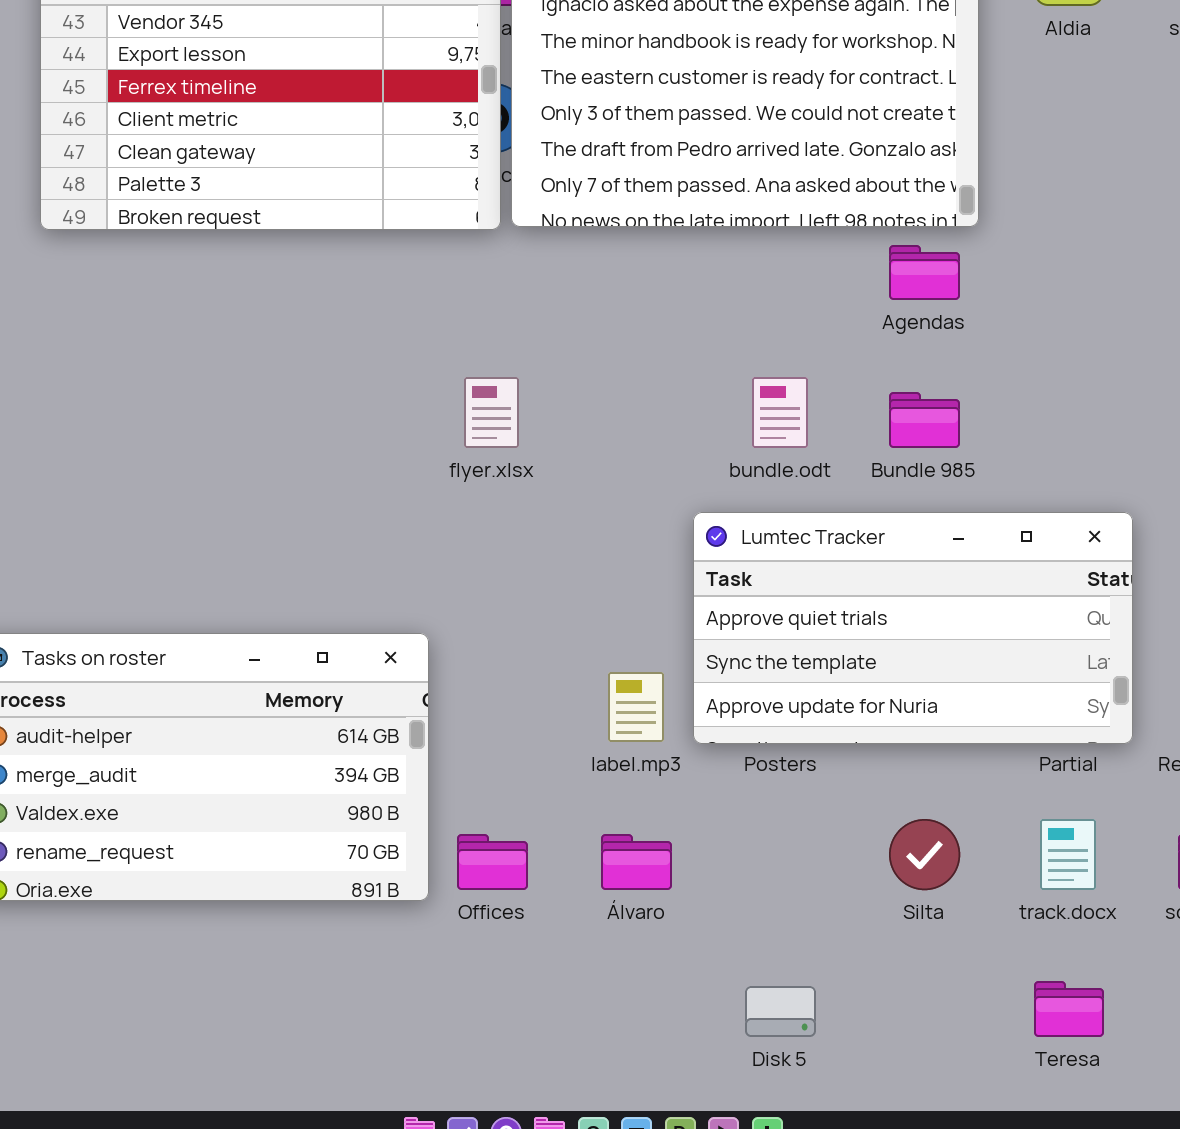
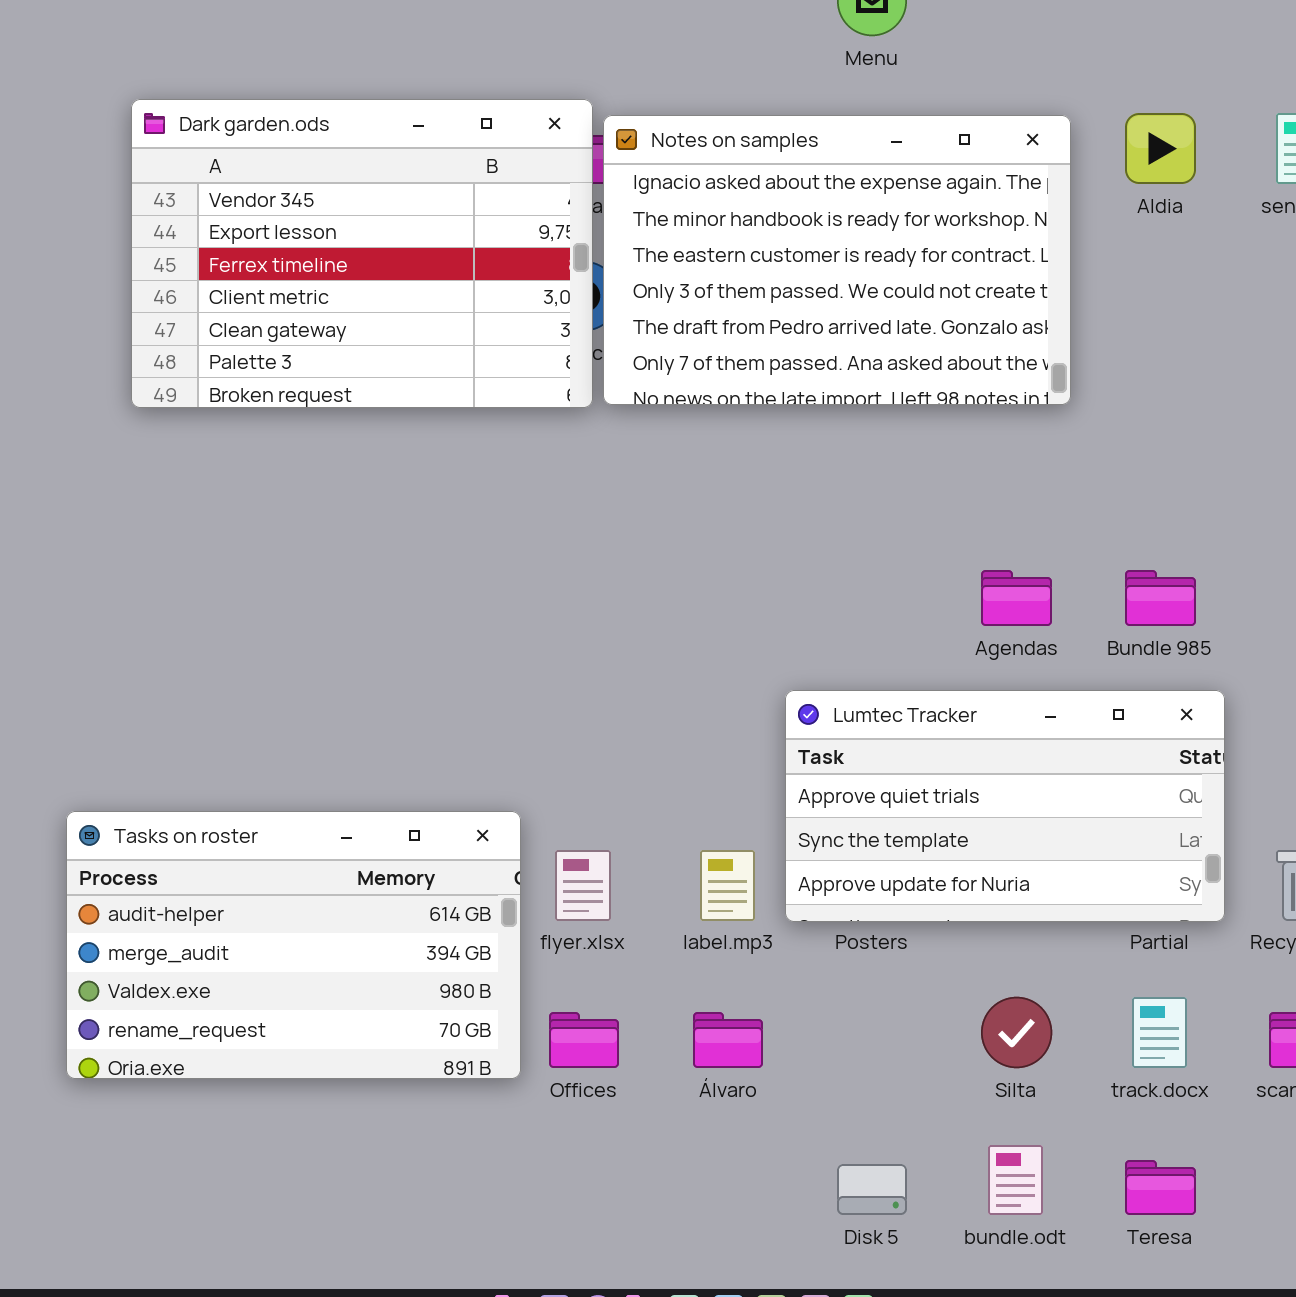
Agendas: [889,245,960,300] -> [981,570,1052,626], moved
flyer.xlsx: [464,377,519,448] -> [555,850,611,921], moved
bundle.odt: [752,377,808,448] -> [988,1145,1043,1215], moved
Bundle 985: [889,392,960,448] -> [1125,570,1196,626], moved

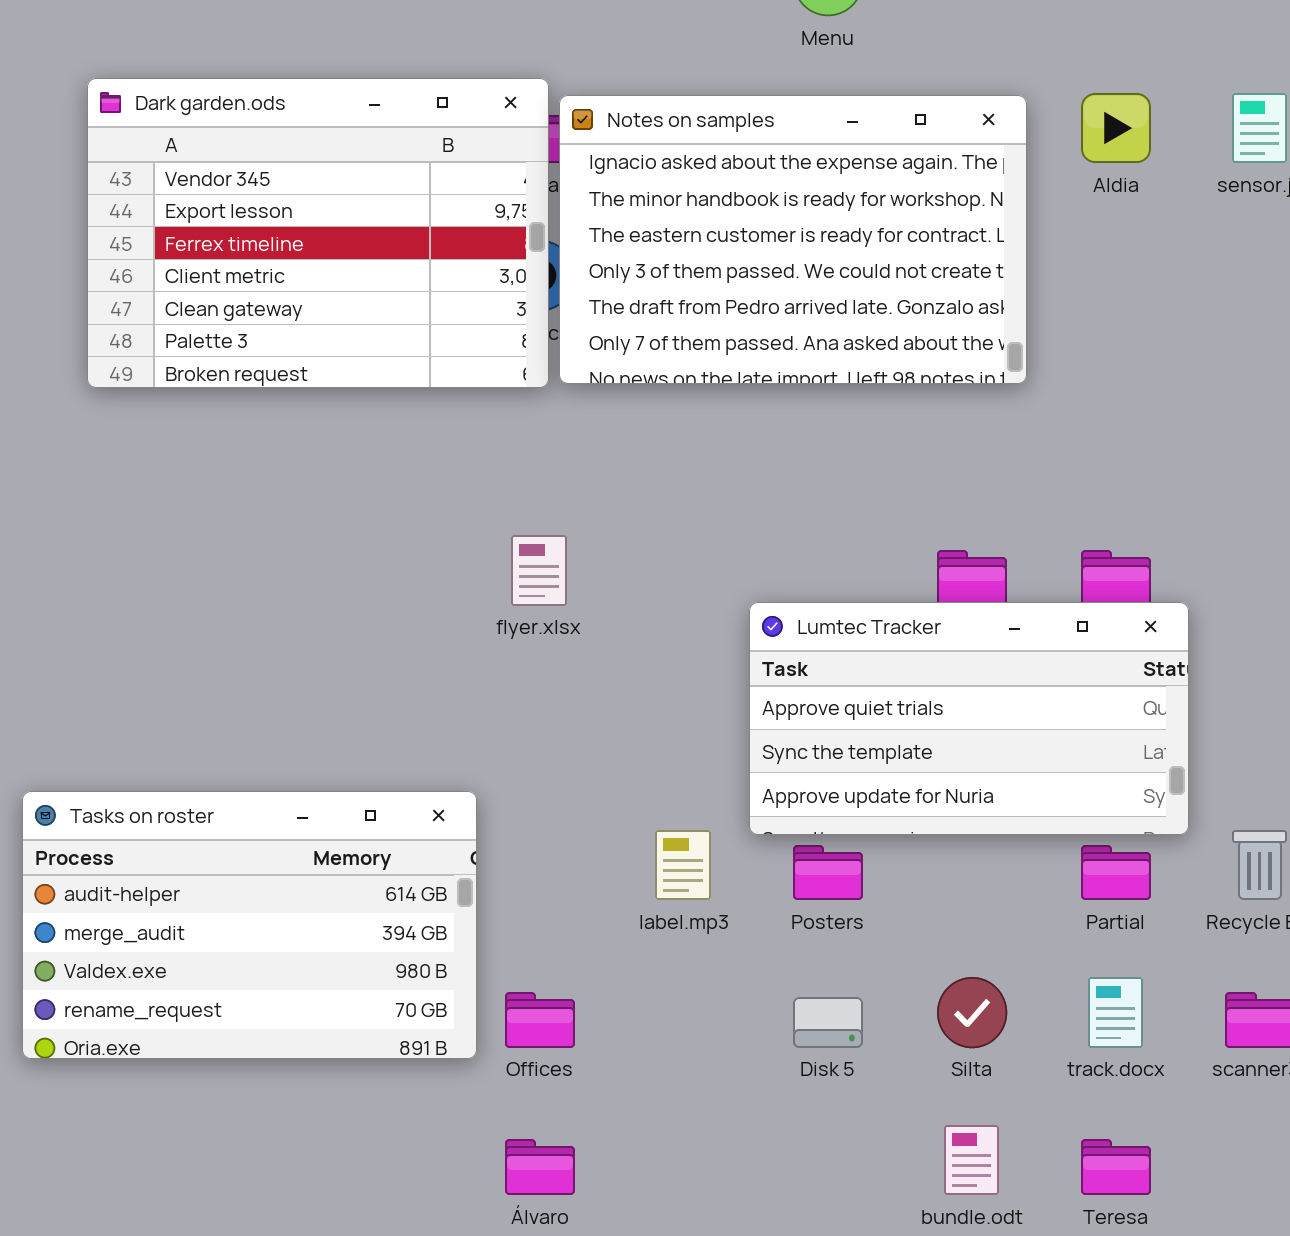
Lumtec Tracker: [785,690,1225,922] -> [749,602,1189,835], moved
flyer.xlsx: [555,850,611,921] -> [511,535,567,606], moved
Álvaro: [693,1012,763,1068] -> [505,1139,575,1195], moved
Disk 5: [837,1164,907,1215] -> [793,997,863,1048], moved

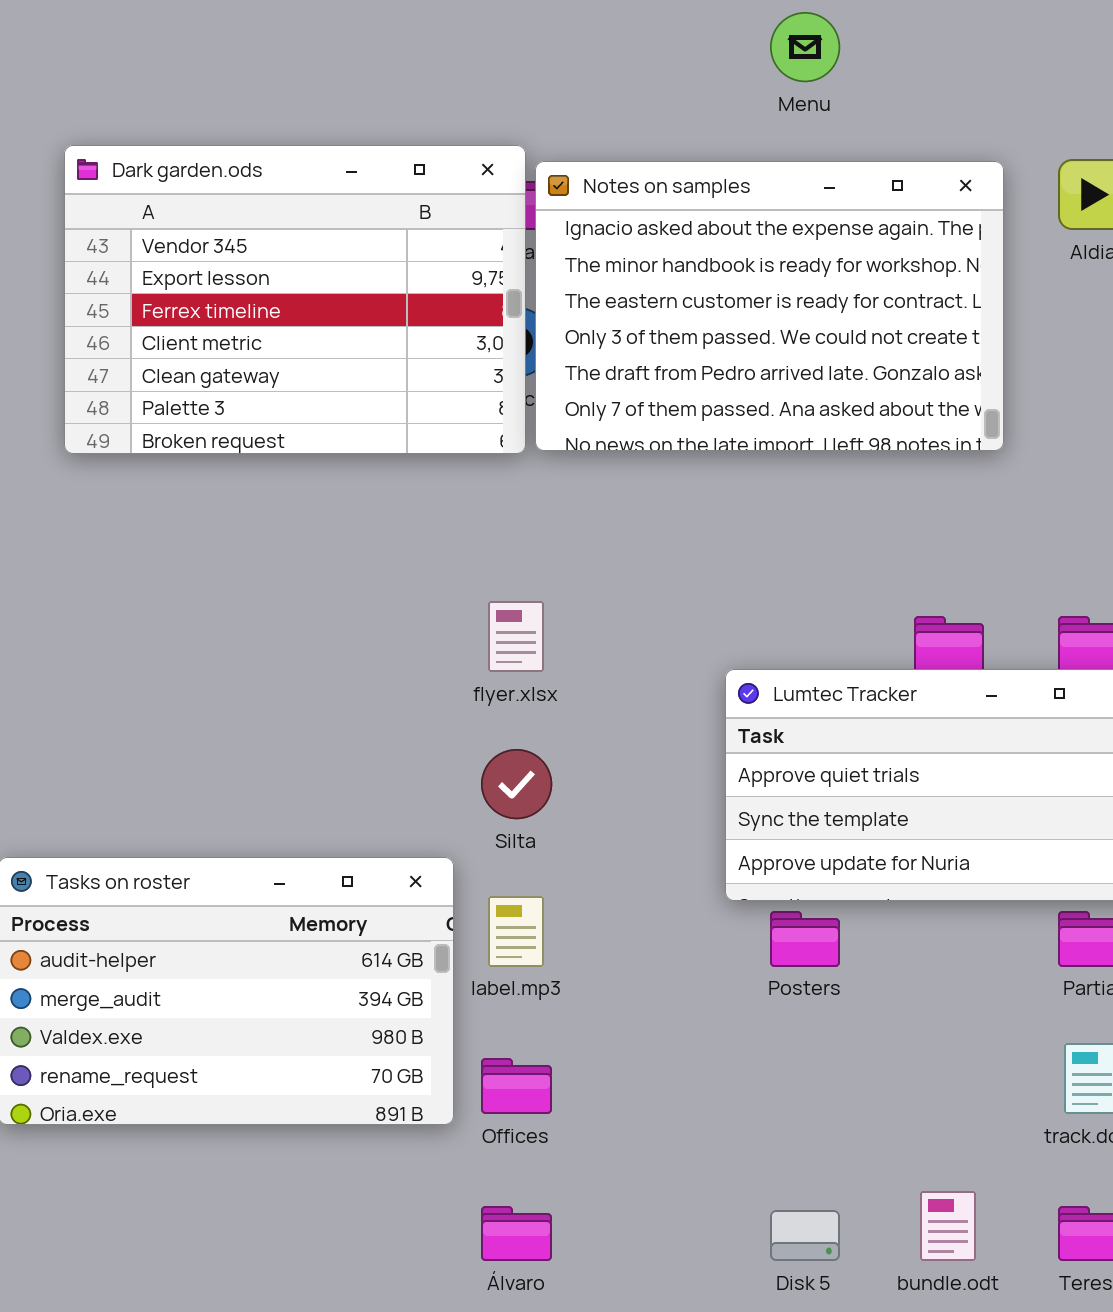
label.mp3: [655,830,711,900] -> [488,896,544,967], moved
Silta: [937,977,1007,1048] -> [481,749,552,819], moved
Disk 5: [793,997,863,1048] -> [770,1210,840,1261], moved

